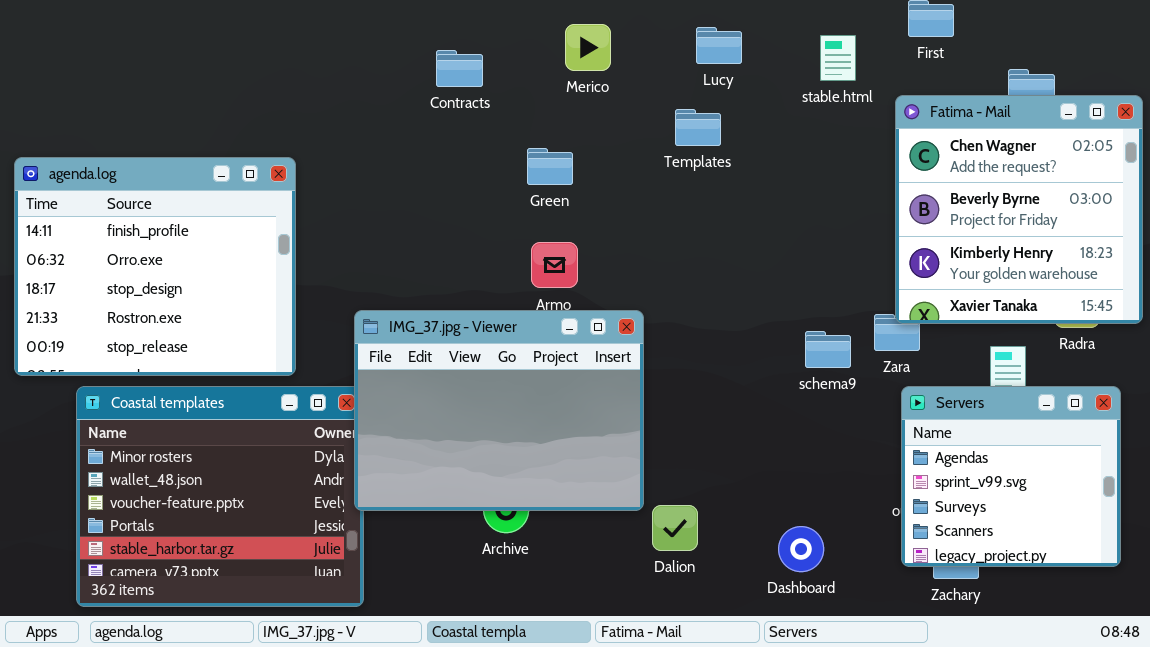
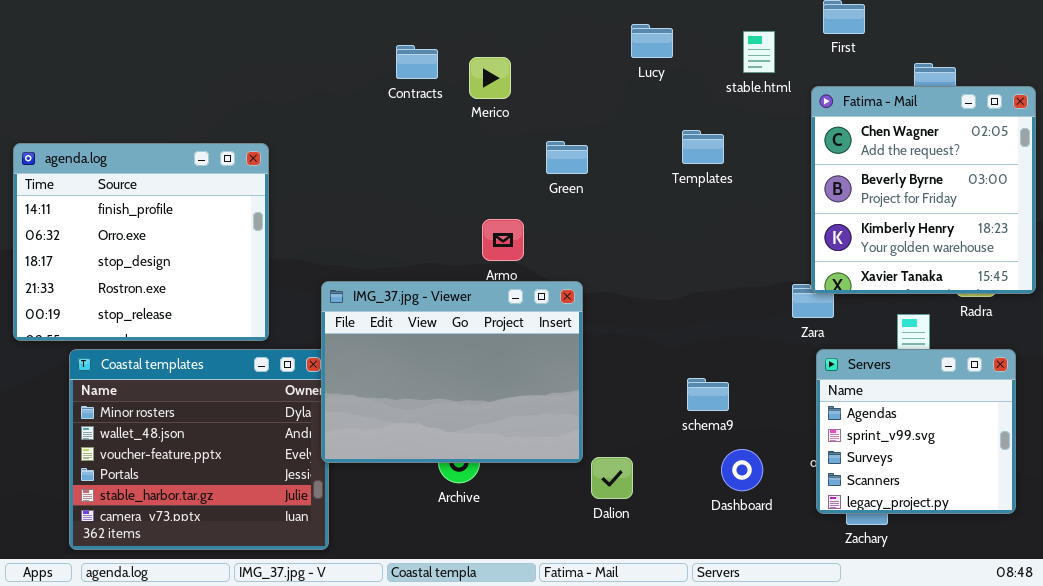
Merico: [565,24,611,71] -> [469,57,511,99], moved
Templates: [675,109,721,146] -> [682,130,724,164], moved
Green: [527,148,573,185] -> [546,141,588,174], moved
schema9: [805,331,851,368] -> [687,378,729,411], moved
Dashboard: [778,526,824,572] -> [721,449,763,491], moved

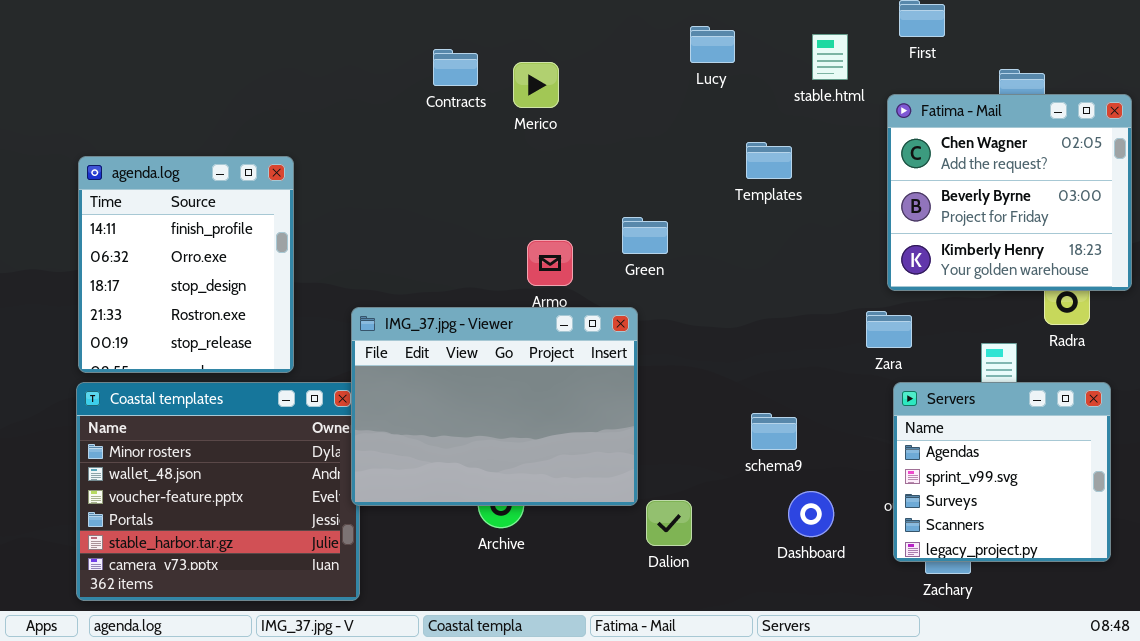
Fatima - Mail: [811,86,1036,294] -> [887,94,1132,291], resized
Green: [546,141,588,174] -> [622,217,668,254], moved
agenda.log: [13,143,269,341] -> [78,156,294,373], resized

